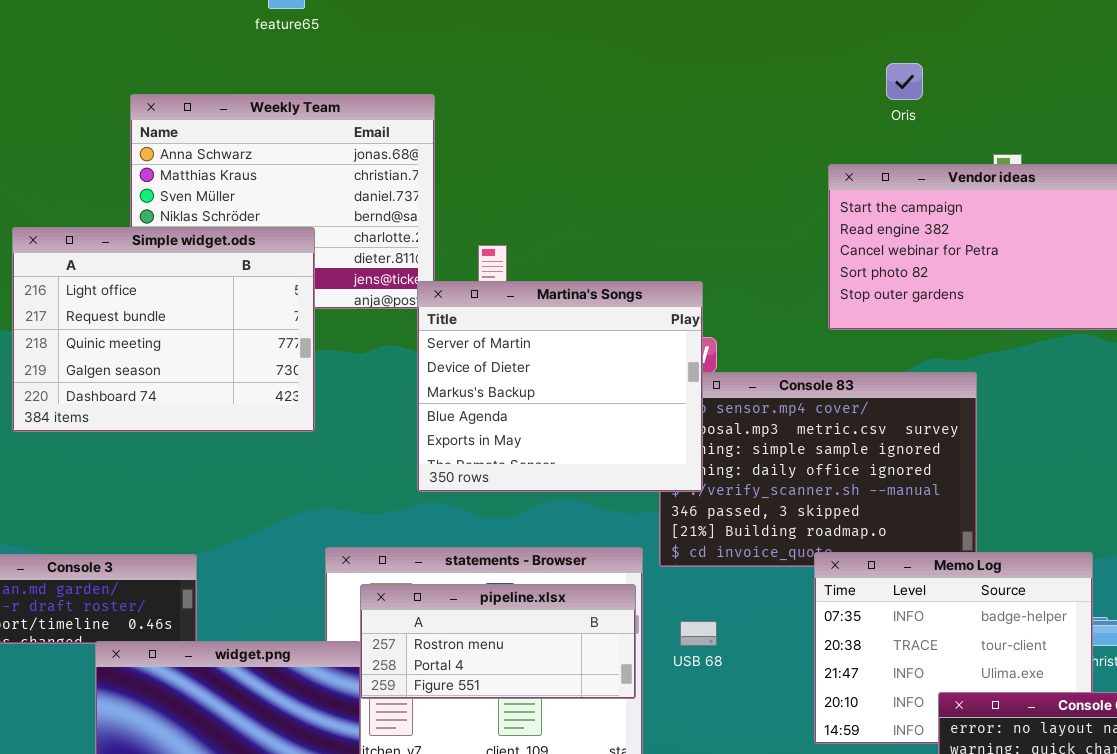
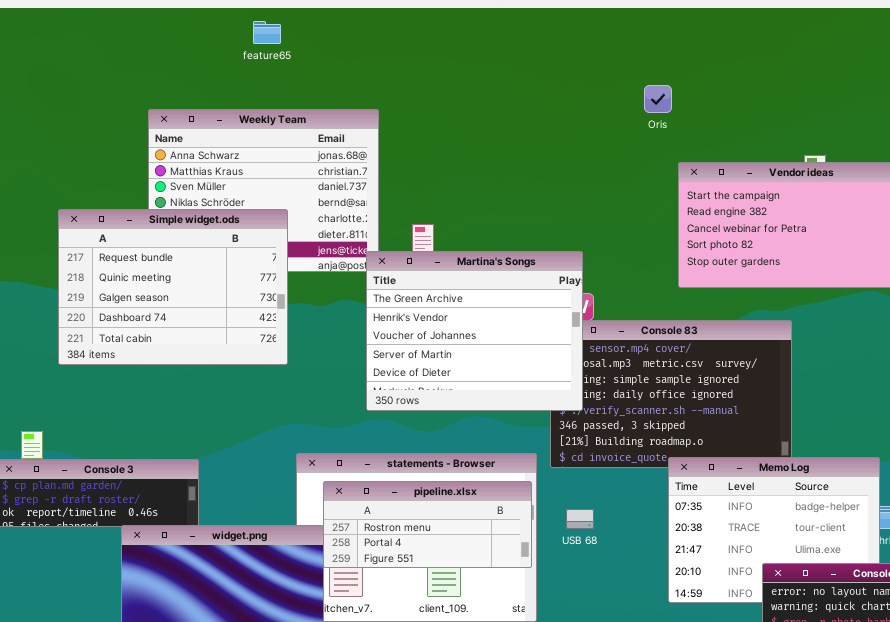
Oris: [886,63,923,100] -> [644,85,672,113], moved
Simple widget.ods: [12,227,315,432] -> [58,209,288,365], scrolled down 1 row
Martina's Songs: [417,281,703,492] -> [366,251,583,411], scrolled up 3 rows

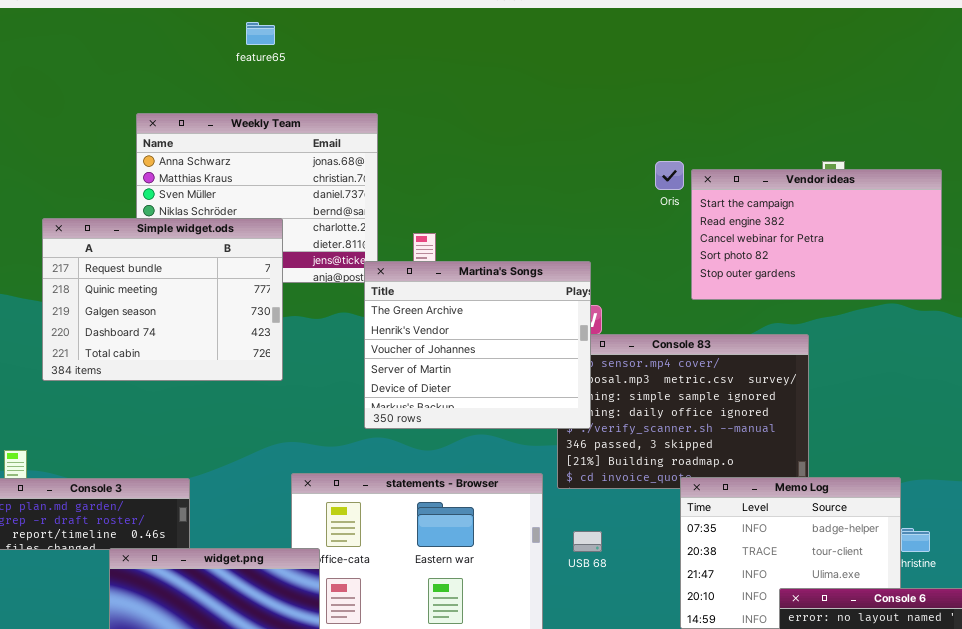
Oris: [644,85,672,113] -> [655,161,684,190], moved
pipeline.xlsx: [323,481,532,568] -> none, closed

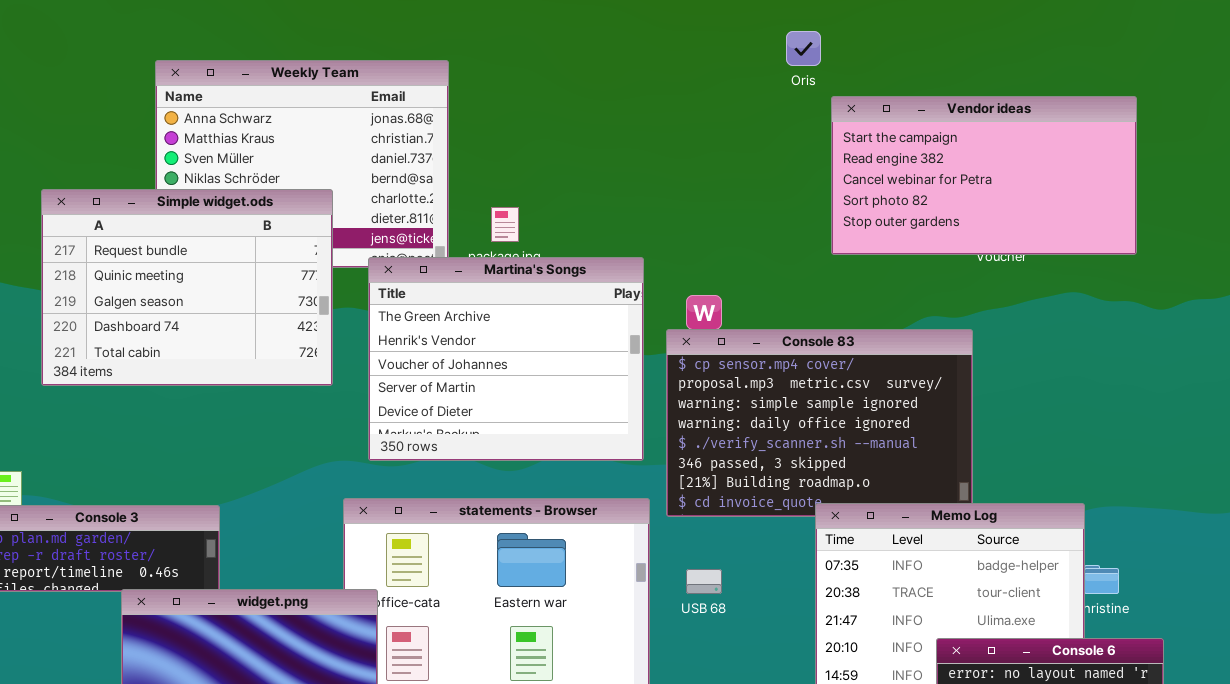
Oris: [655,161,684,190] -> [786,31,821,66], moved
Vendor ideas: [691,169,942,300] -> [831,96,1137,255], moved
Martina's Songs: [364,261,591,429] -> [368,257,644,461], moved

